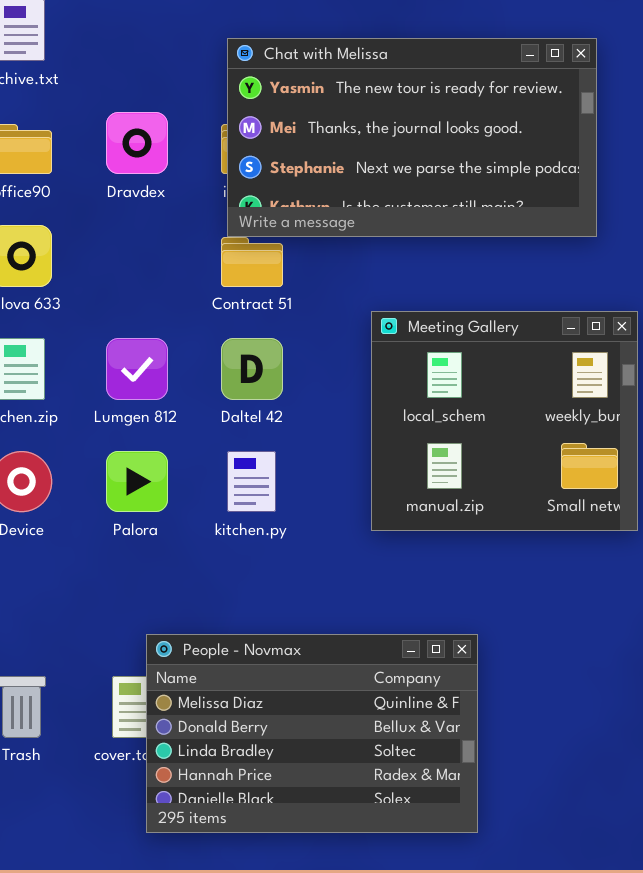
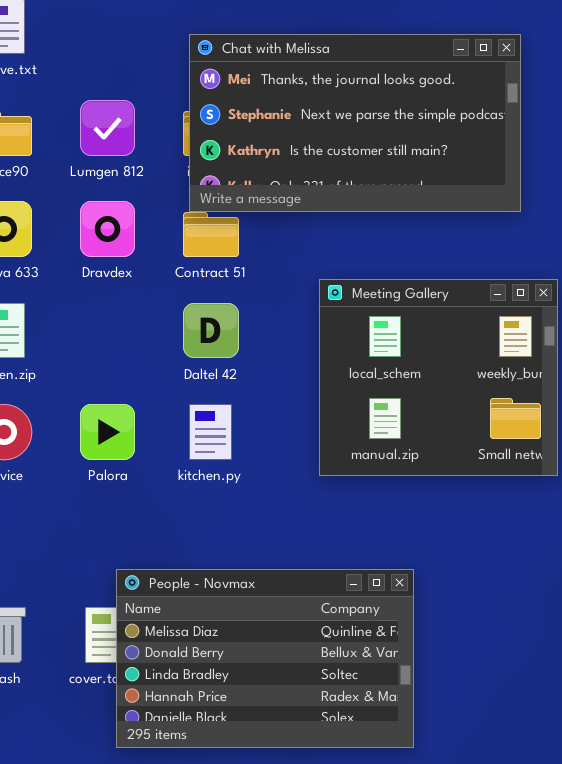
Chat with Melissa: [227,38,597,237] -> [189,34,521,212], scrolled down 1 row
Dravdex: [106,112,168,174] -> [80,201,135,257], moved
Lumgen 812: [106,338,168,400] -> [80,100,135,156], moved

